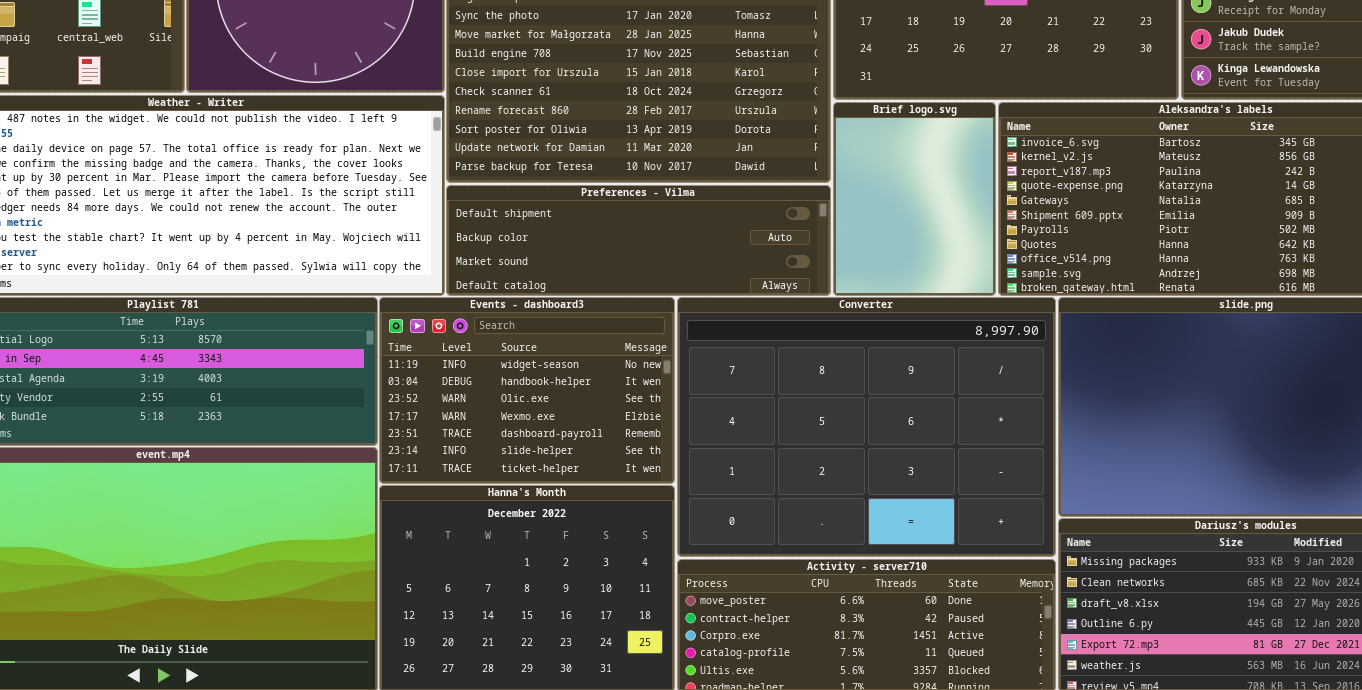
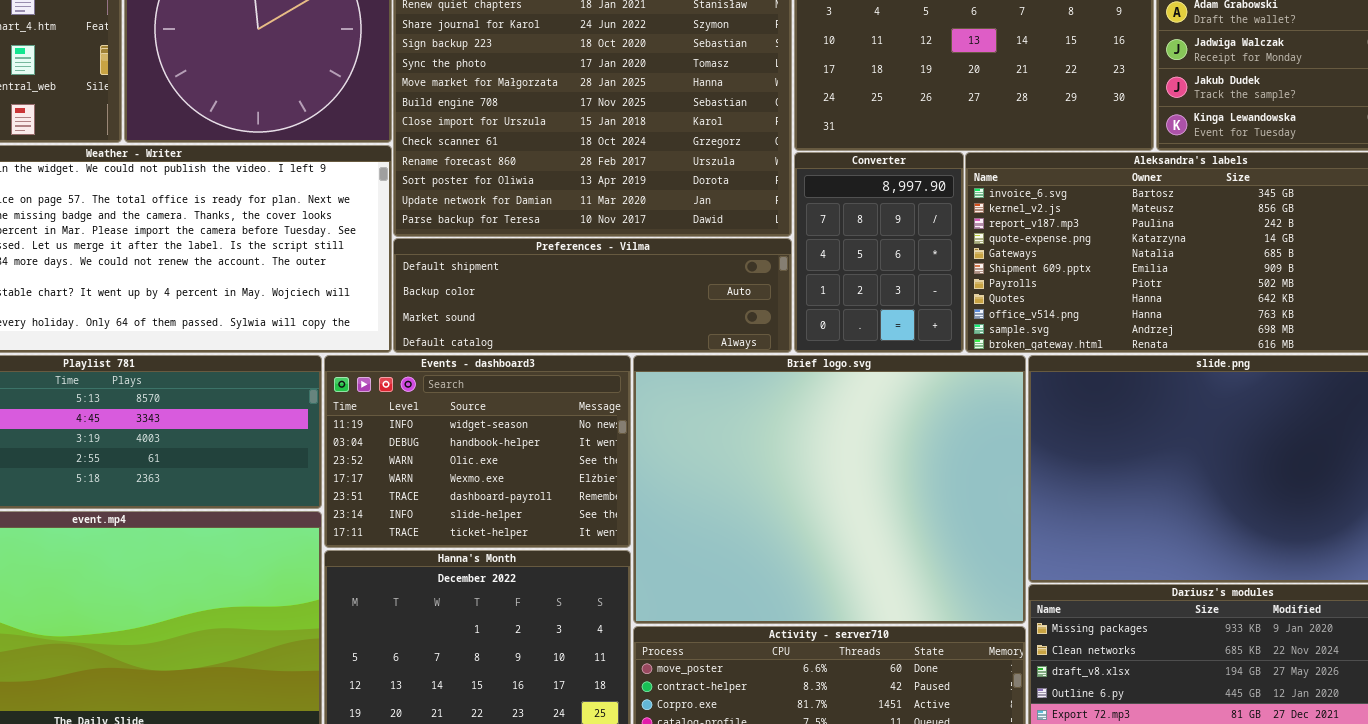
Brief logo.svg: [833,102,996,296] -> [633,355,1026,624], moved, resized
Converter: [677,297,1056,557] -> [794,152,964,353], moved, resized

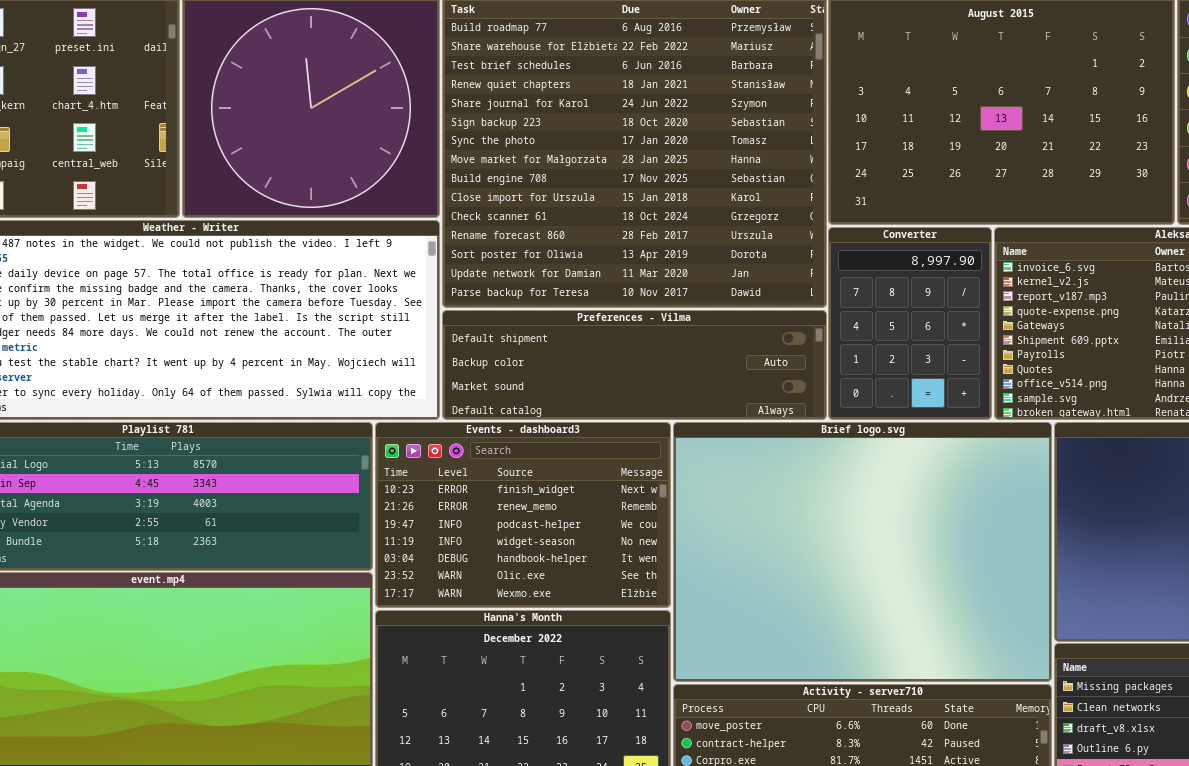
Events - dashboard3: [324,355,631,548] -> [375,422,671,608], scrolled up 3 rows

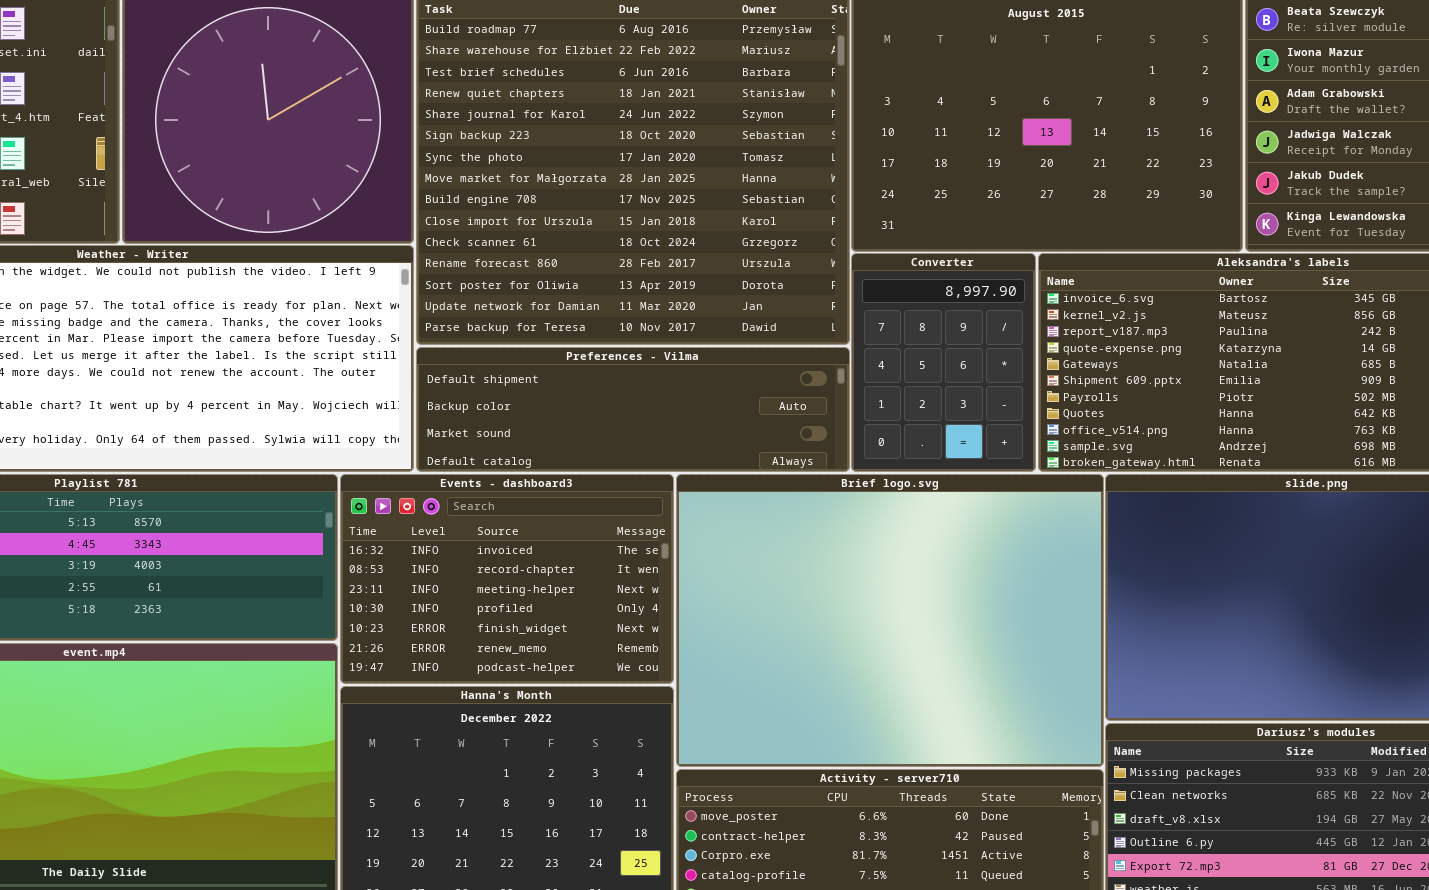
Events - dashboard3: [375,422,671,608] -> [340,474,674,684], scrolled up 4 rows

